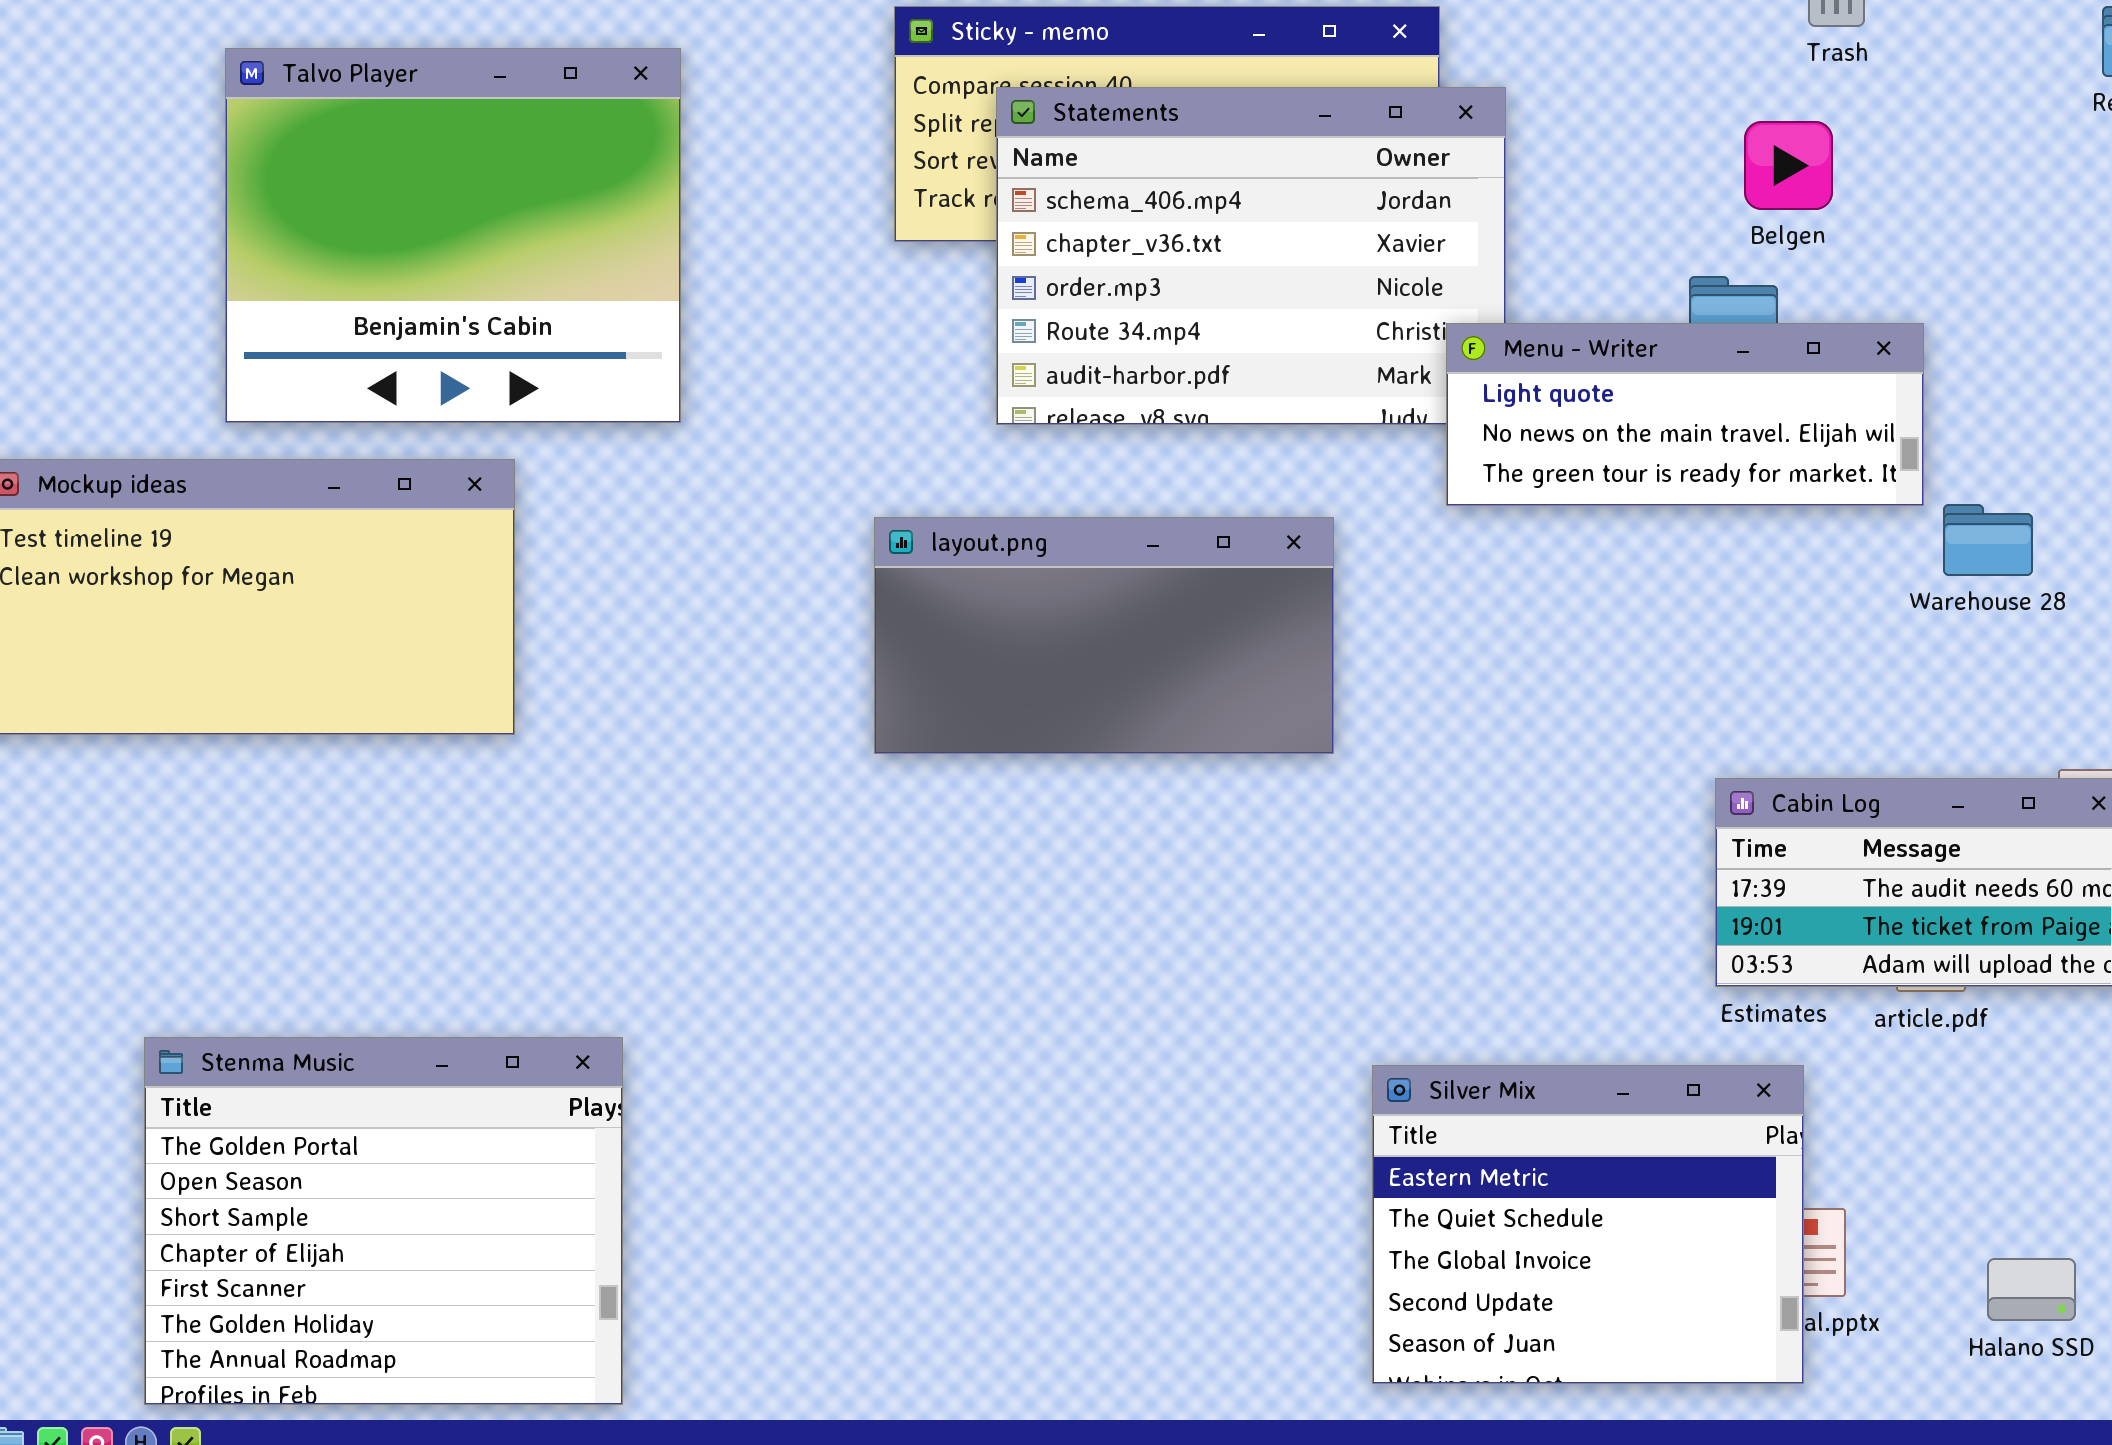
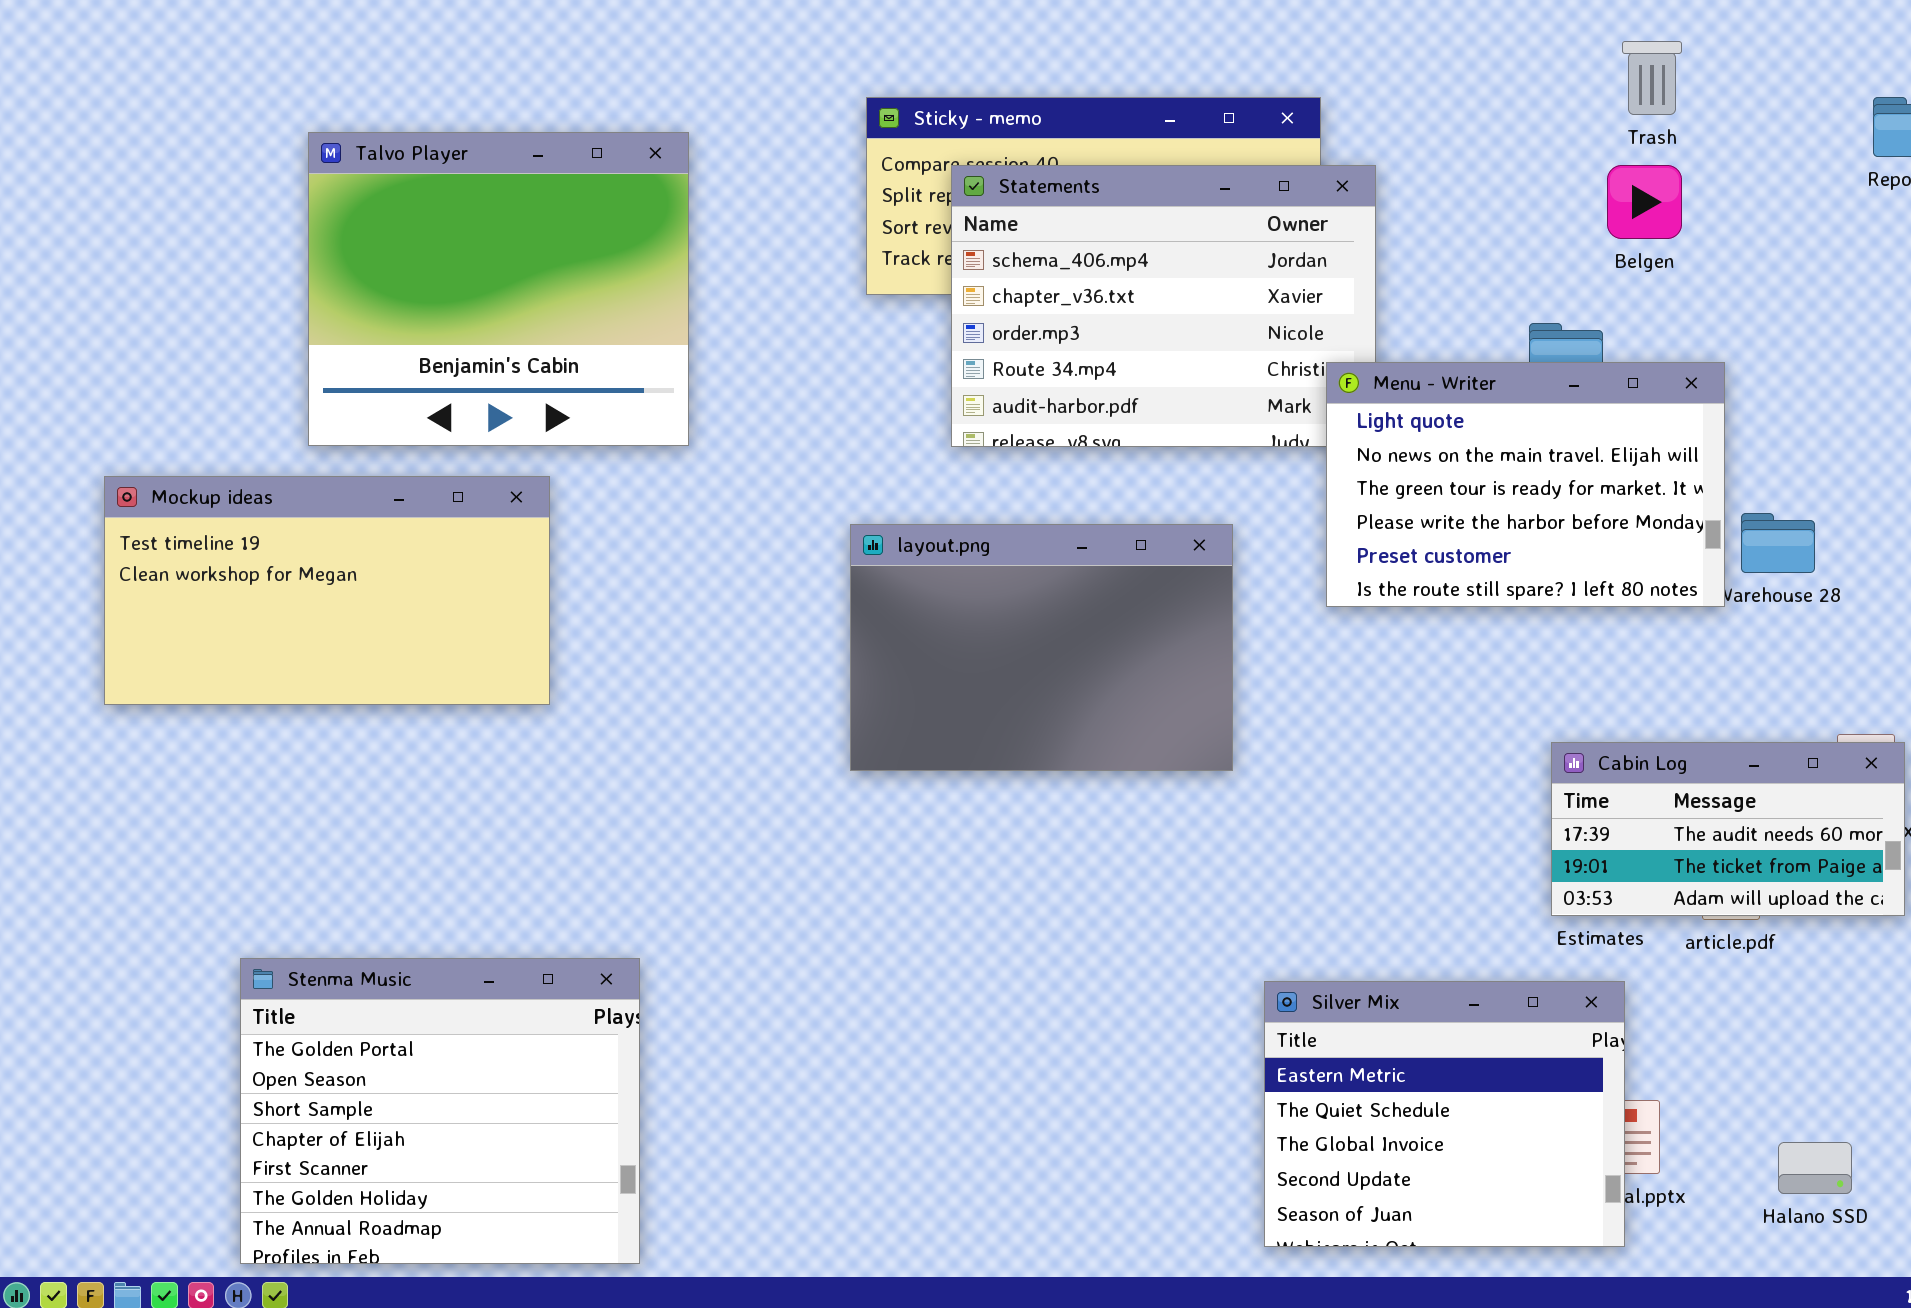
Belgen: [1744,121,1833,210] -> [1607,165,1682,239], moved
Menu - Writer: [1446,323,1924,506] -> [1326,362,1725,607], resized
layout.png: [874,517,1334,754] -> [850,524,1233,771], resized

